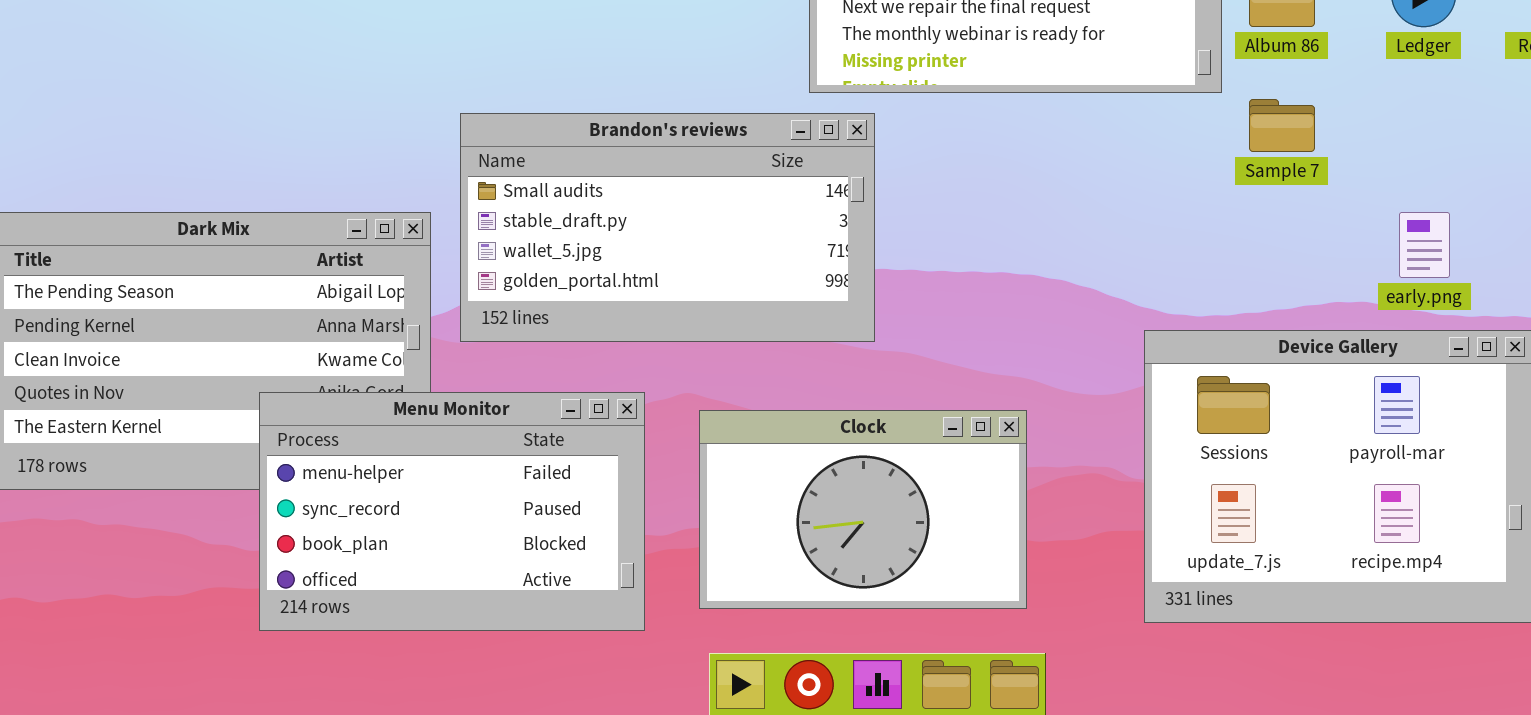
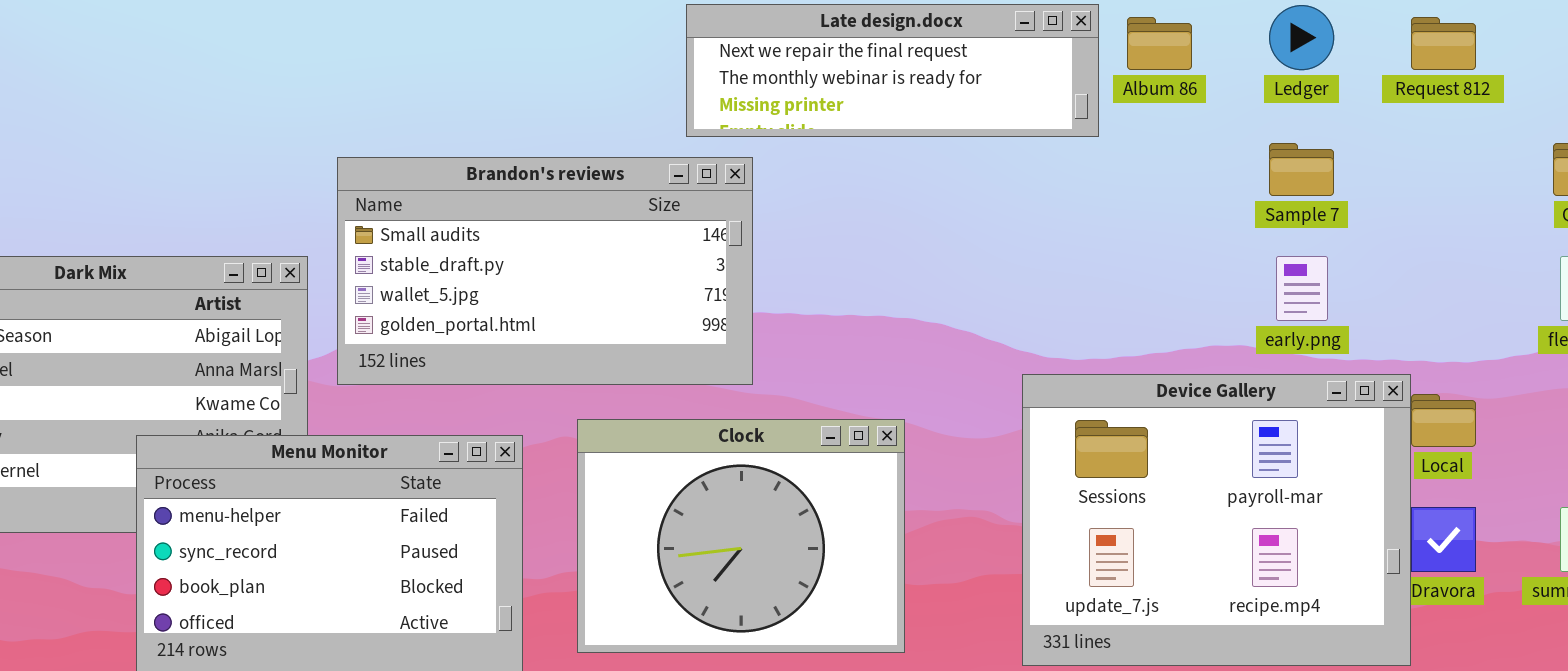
Sample 7: [1249,99,1315,152] -> [1269,143,1334,196], moved
Clock: [699,410,1027,609] -> [577,419,905,653], resized

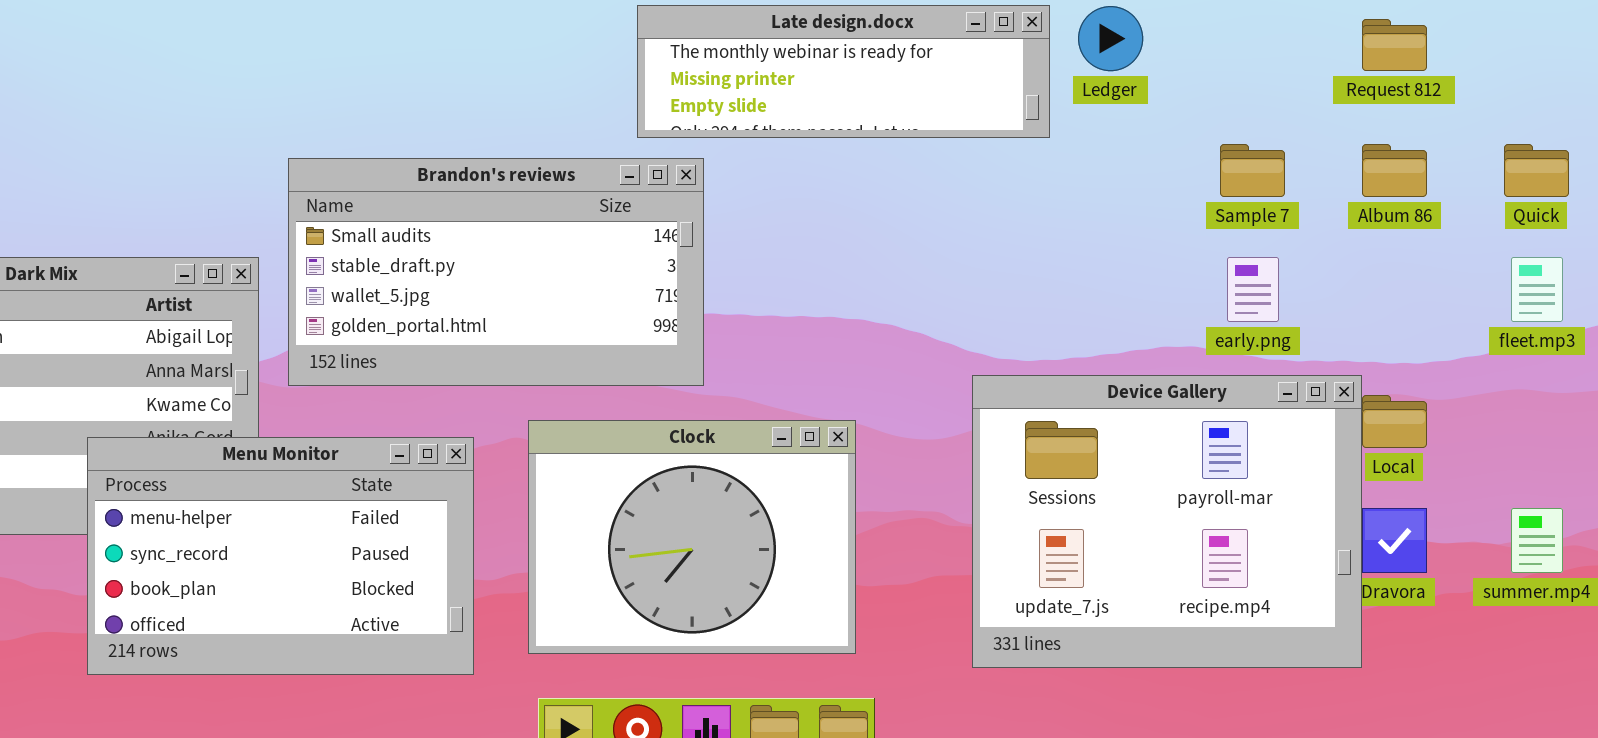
Late design.docx: [686,4,1099,137] -> [637,5,1050,138], scrolled down 1 row
Ledger: [1269,5,1334,70] -> [1078,6,1143,71], moved
Album 86: [1127,17,1192,70] -> [1362,144,1427,197], moved

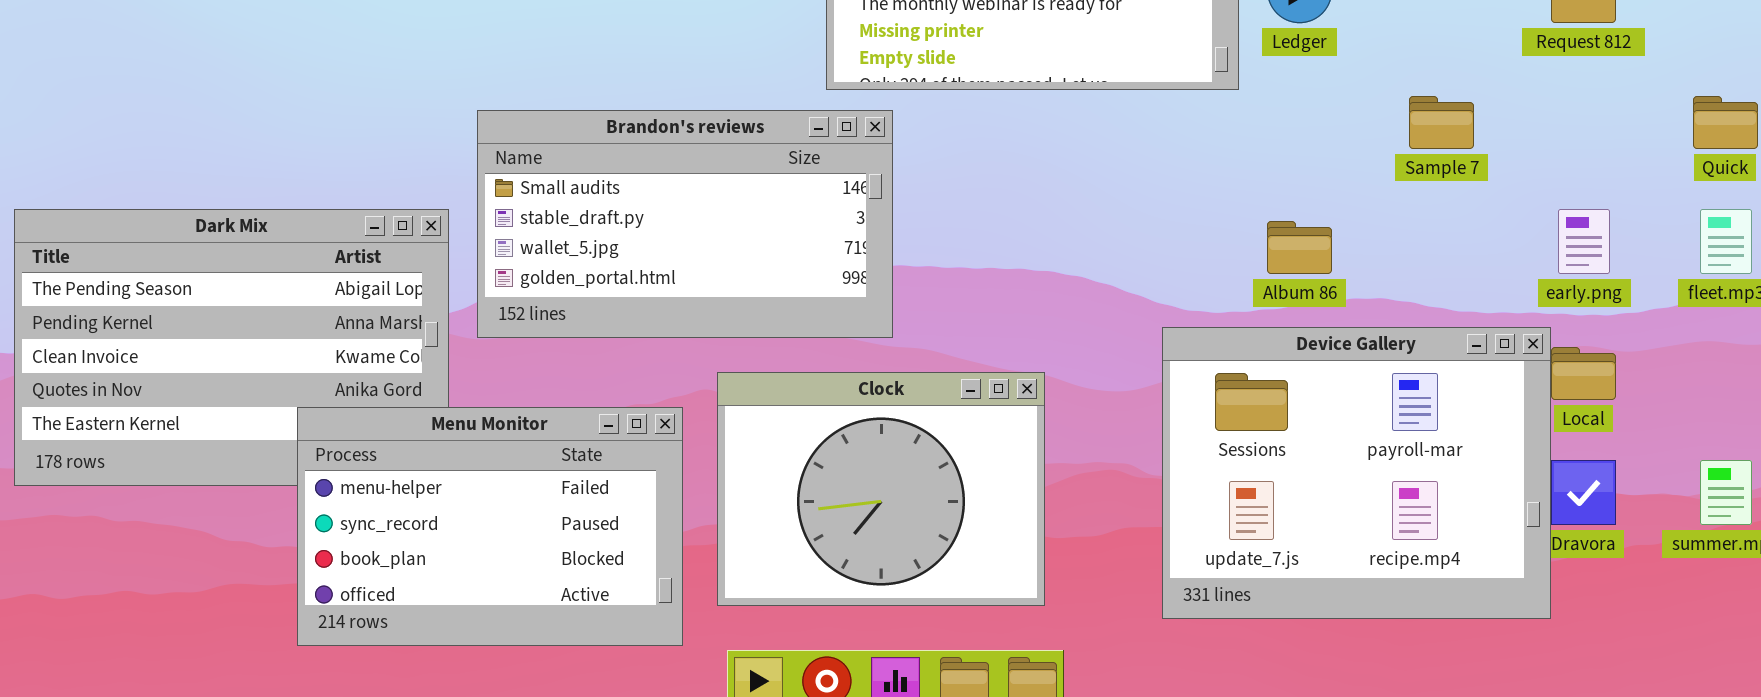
Album 86: [1362,144,1427,197] -> [1267,221,1332,274], moved
early.png: [1227,257,1279,322] -> [1558,209,1610,274], moved
Menu Monitor: [87,437,474,675] -> [297,407,683,646], moved

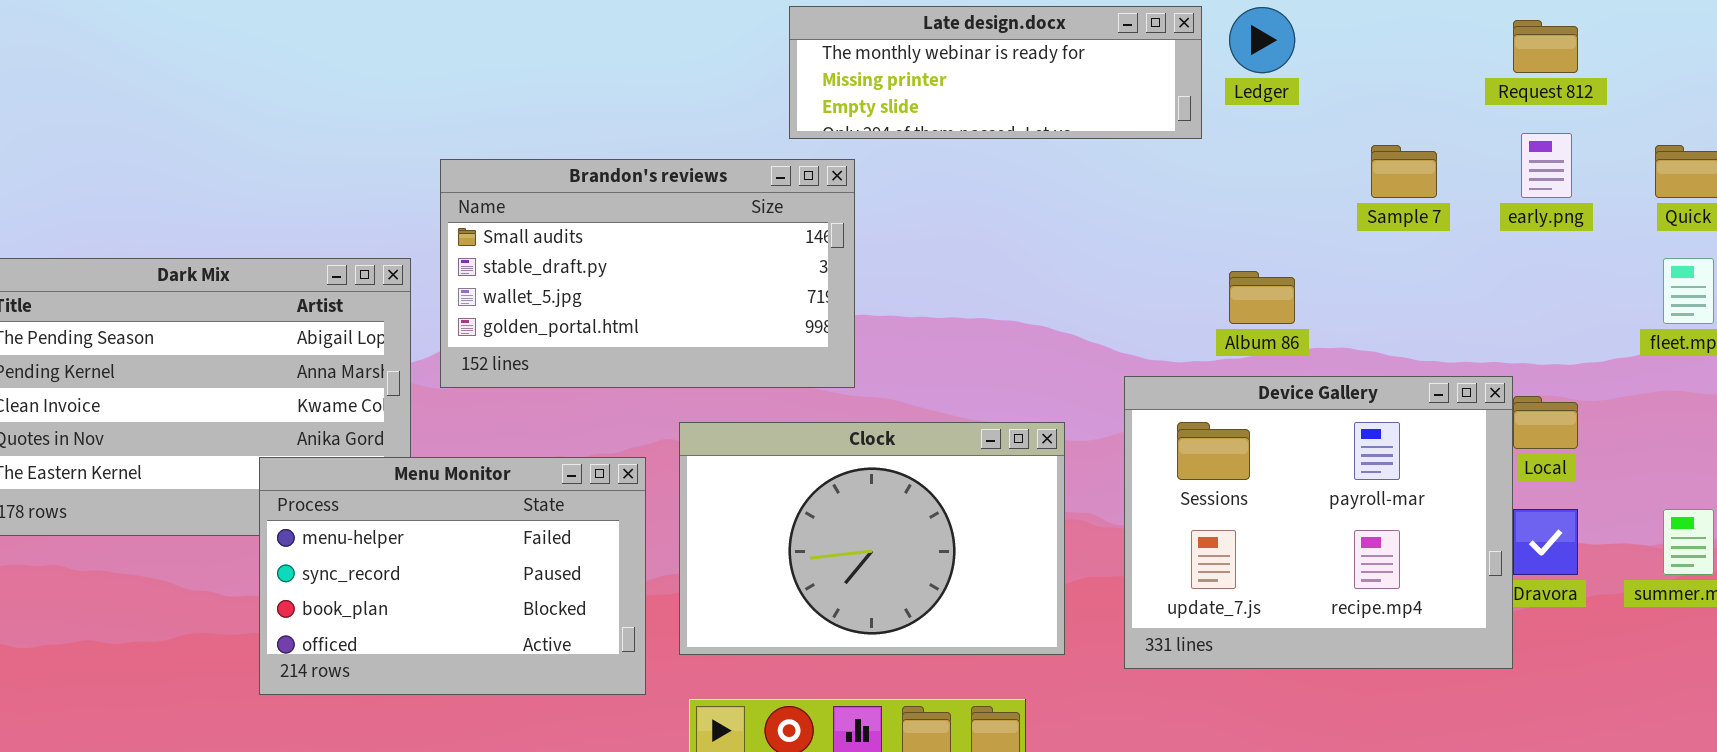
early.png: [1558,209,1610,274] -> [1521,133,1572,198], moved
Clock: [717,372,1045,606] -> [679,422,1065,655], resized

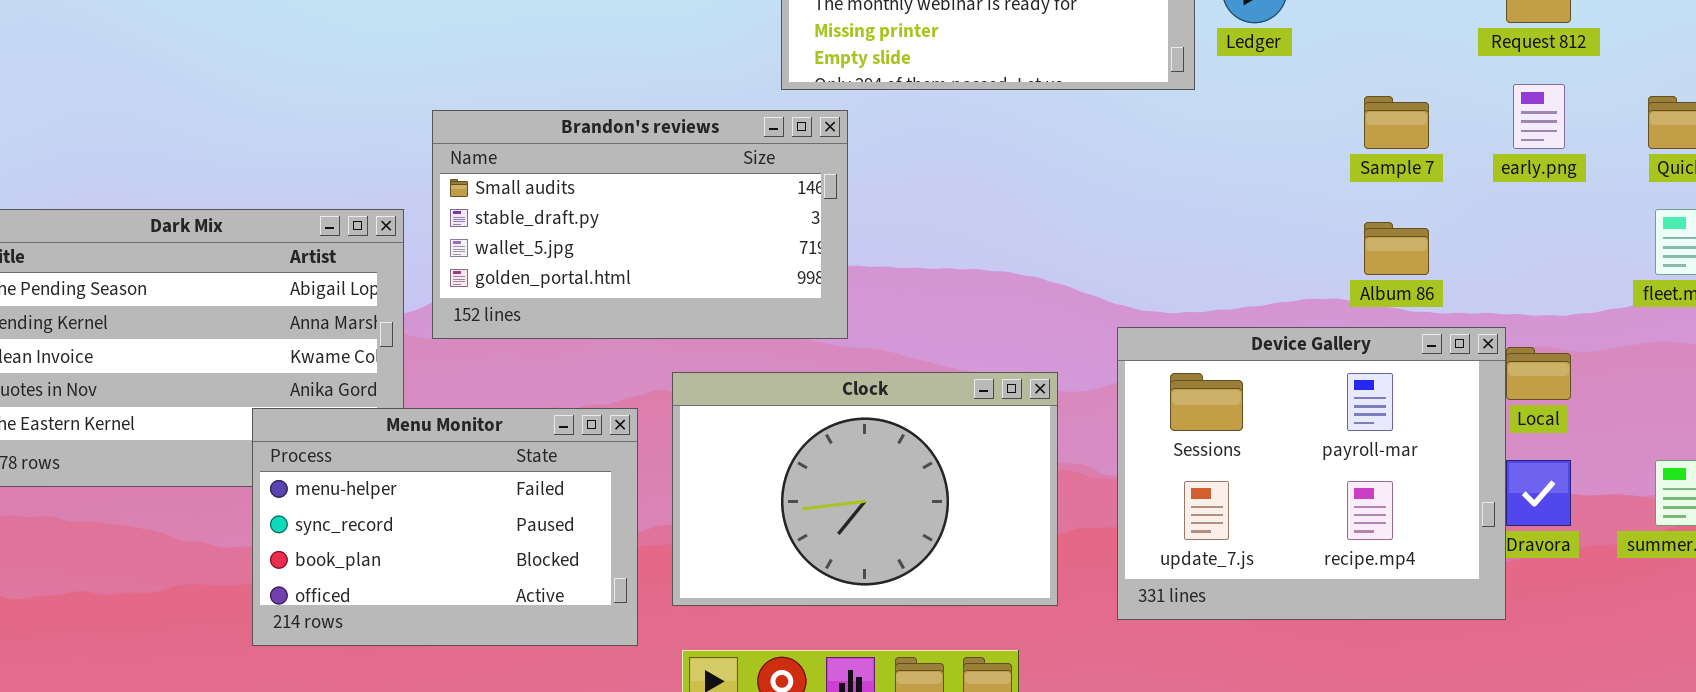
Album 86: [1229,271,1295,324] -> [1364,222,1429,275], moved

